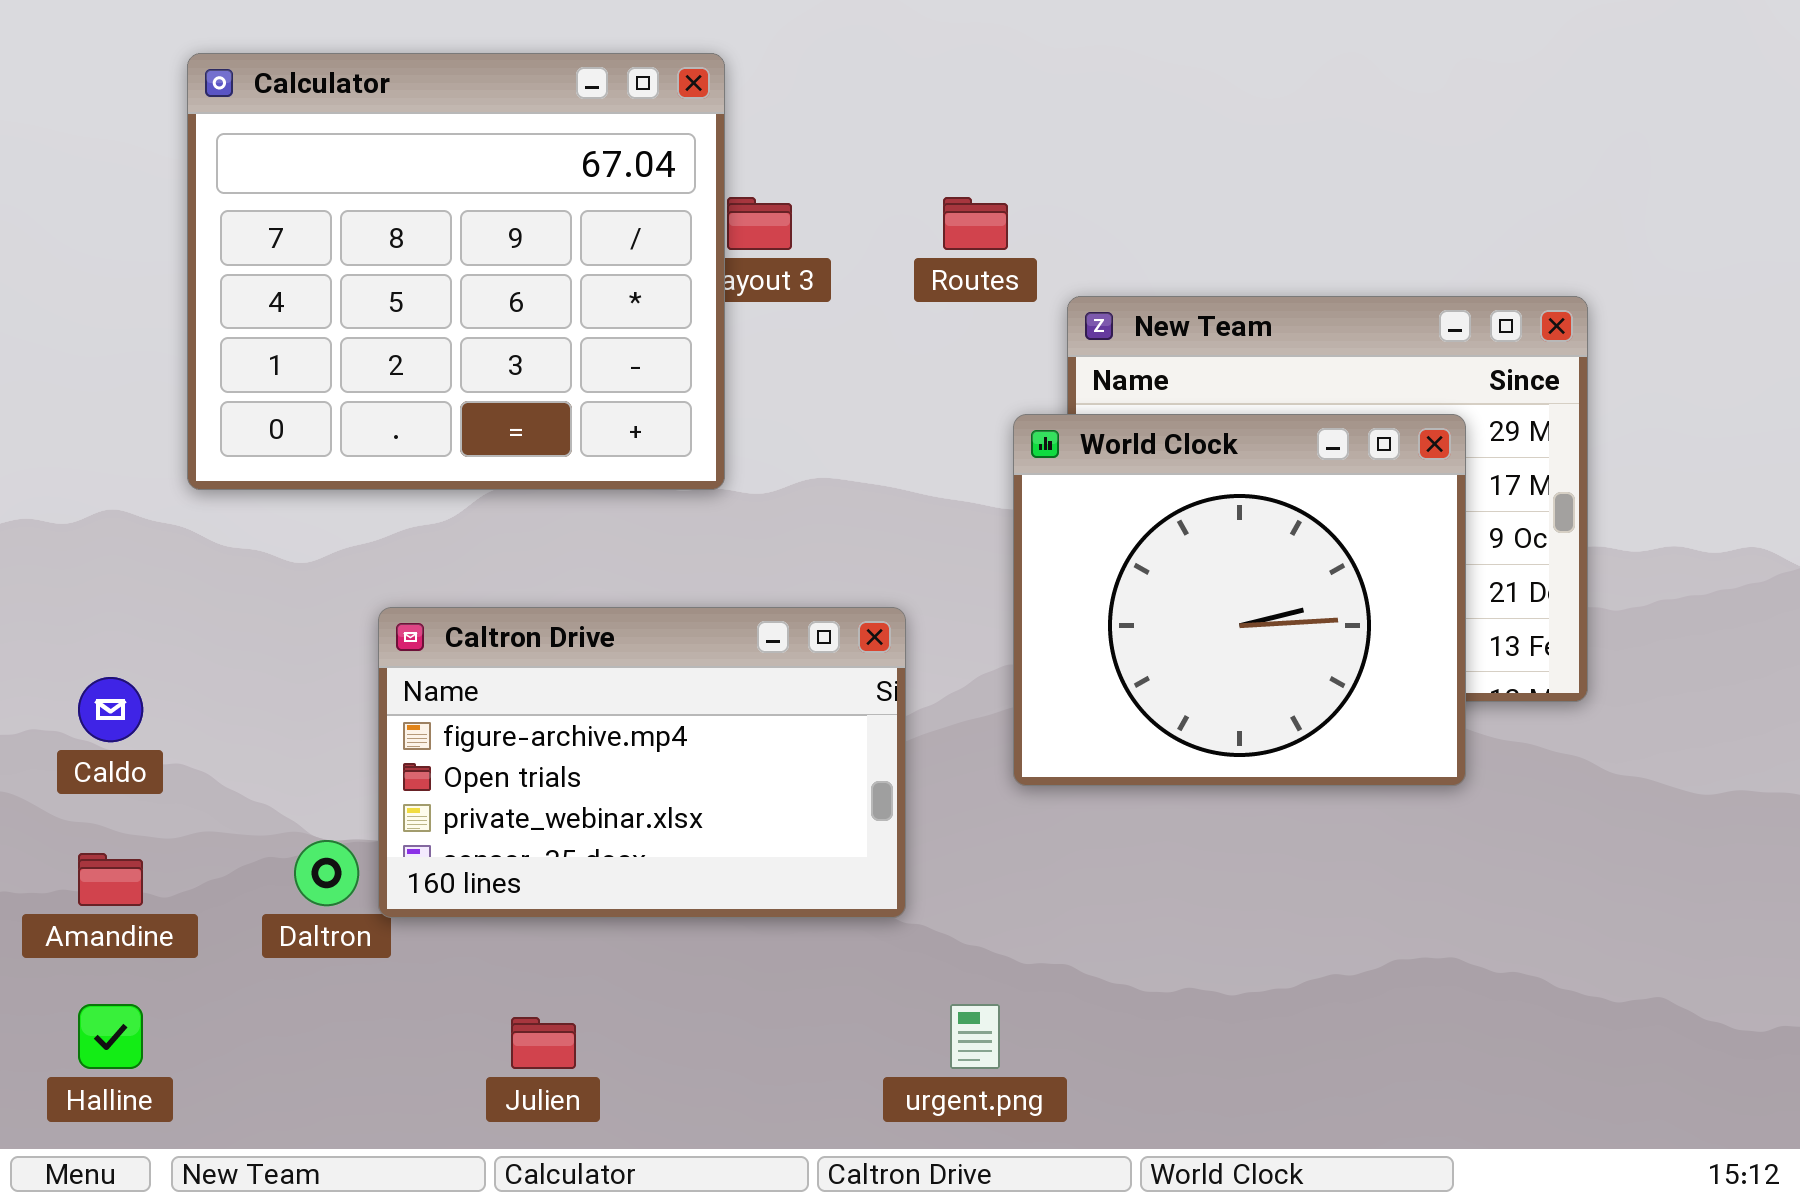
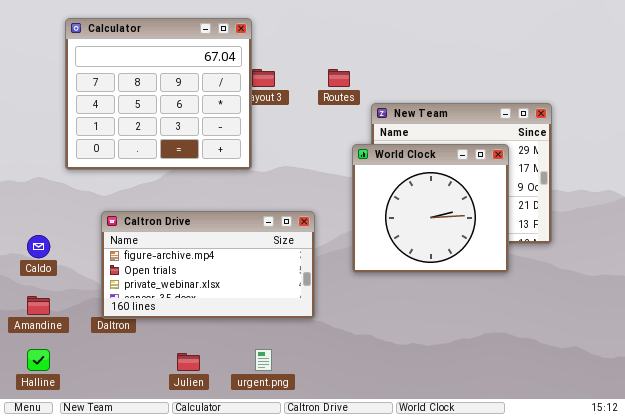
Caltron Drive: [378,607,906,918] -> [101,211,315,319], resized
urgent.png: [950,1004,1000,1069] -> [255,349,272,371], moved

